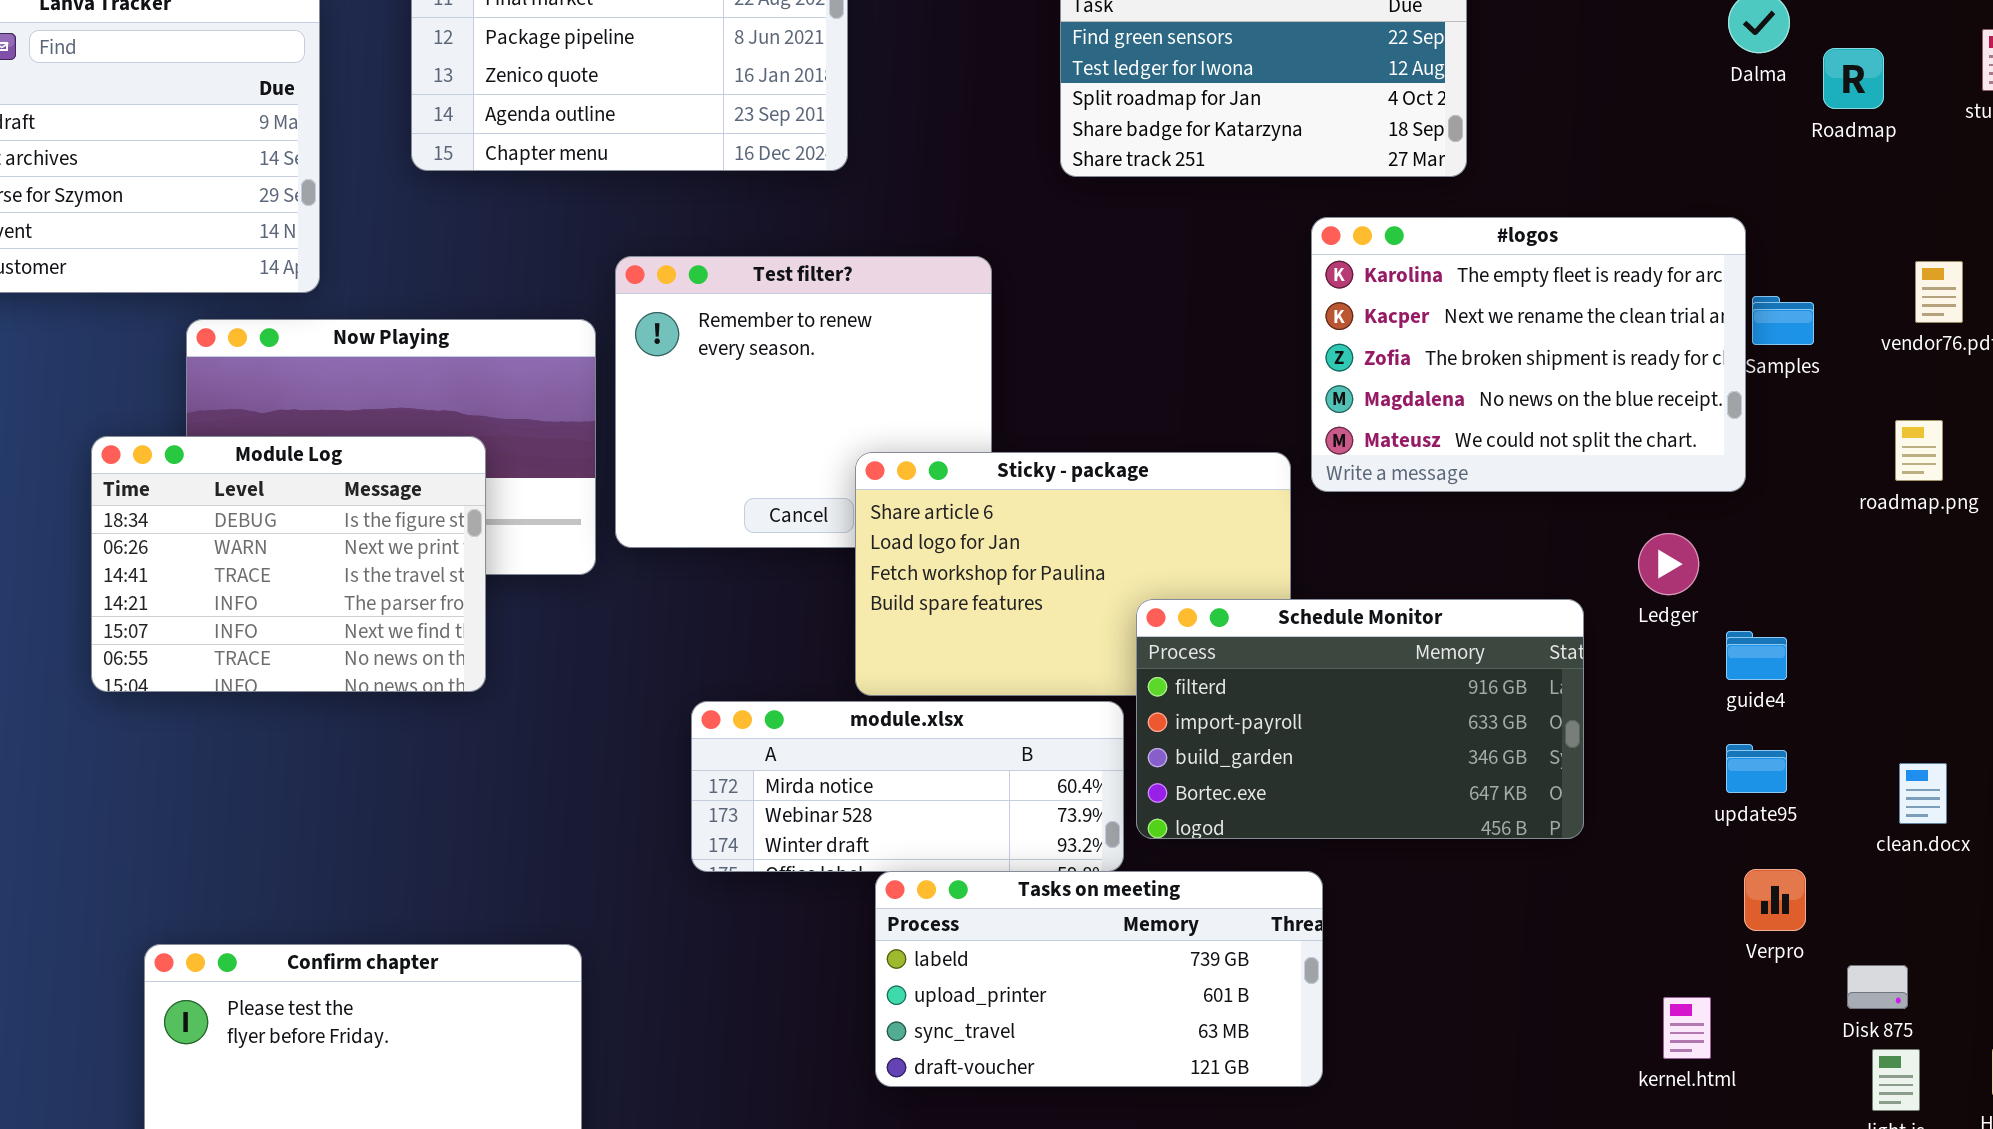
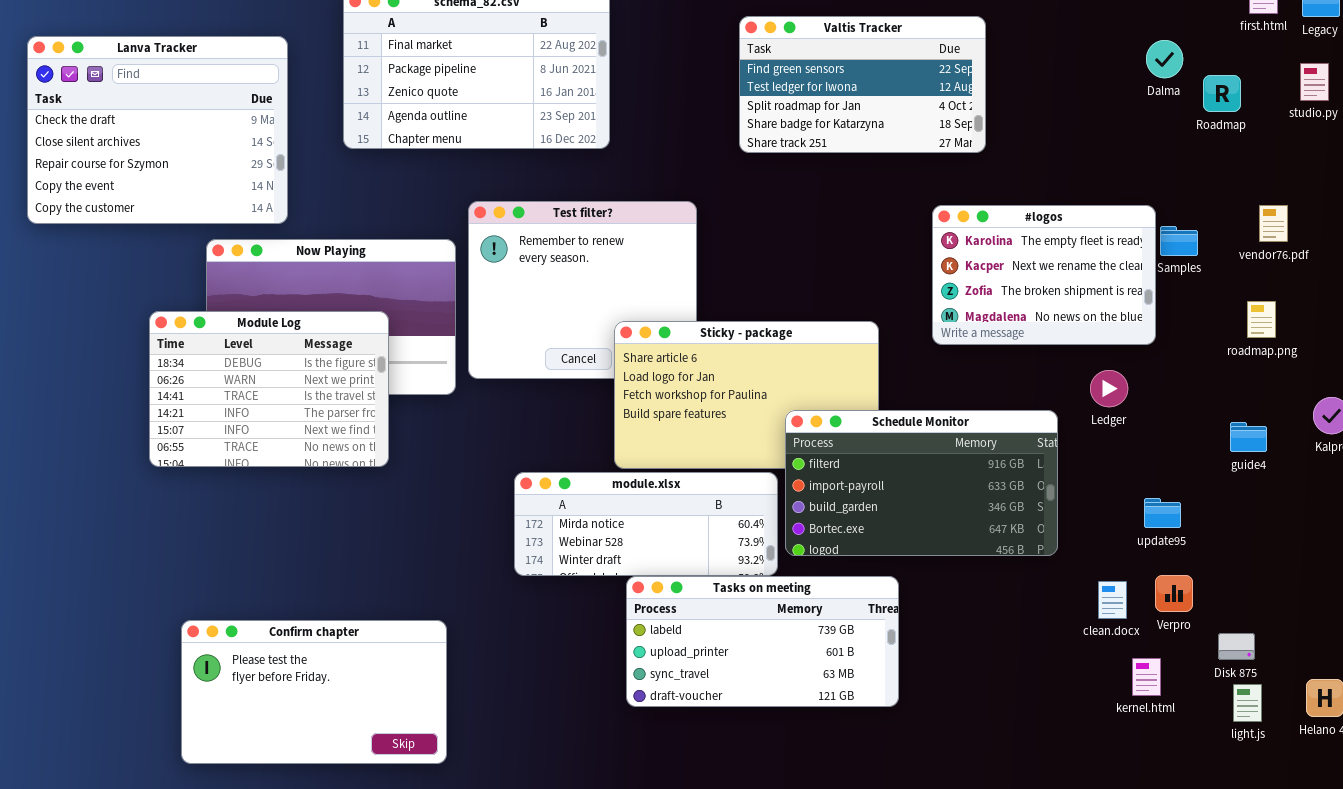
#logos: [1311,217,1746,492] -> [932,205,1156,345], resized
guide4: [1726,631,1787,680] -> [1230,422,1267,452], moved
clean.docx: [1899,763,1947,824] -> [1098,581,1127,619], moved
kernel.html: [1663,997,1711,1059] -> [1132,658,1161,696], moved

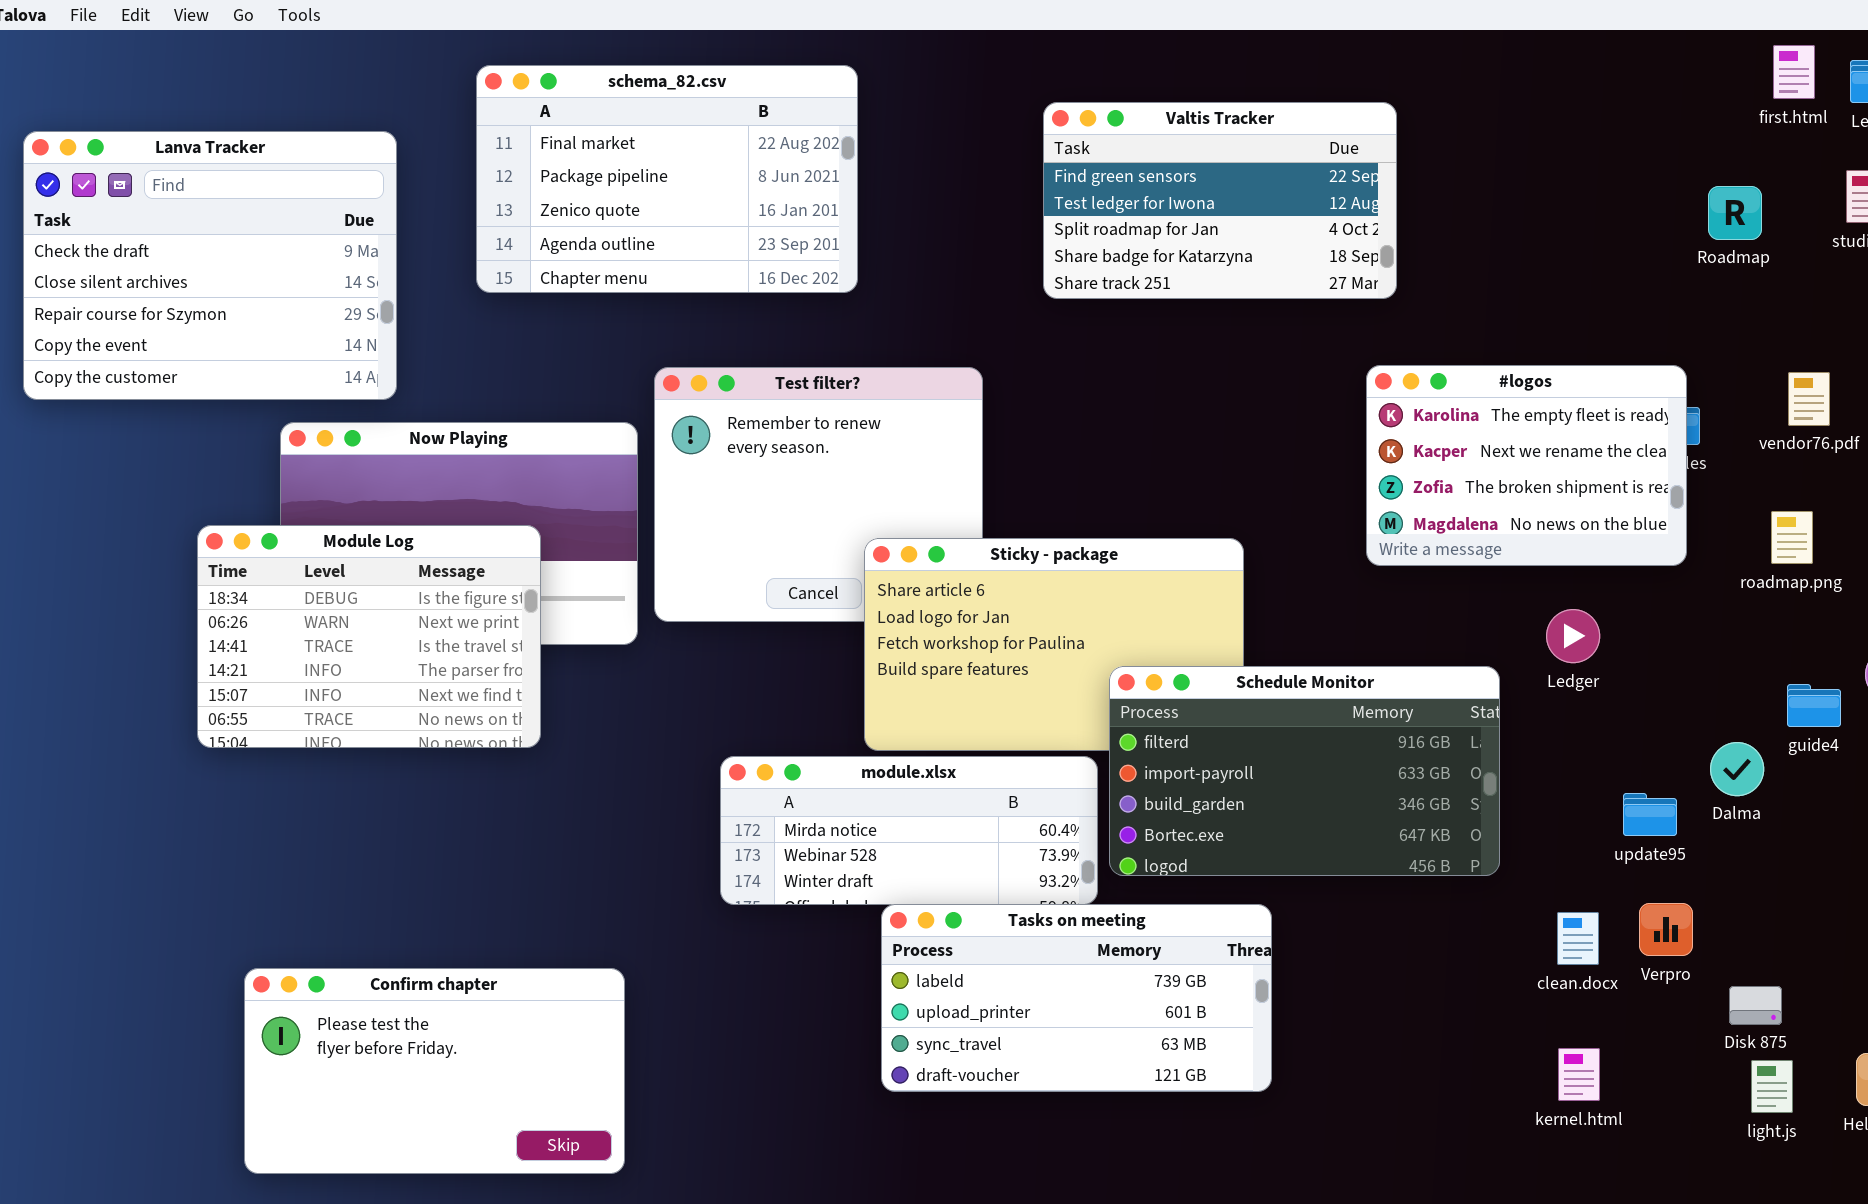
Dalma: [1146,40,1183,78] -> [1710,742,1764,796], moved
#logos: [932,205,1156,345] -> [1366,365,1687,566], moved
guide4: [1230,422,1267,452] -> [1787,684,1841,727], moved
kernel.html: [1132,658,1161,696] -> [1558,1048,1600,1101], moved

